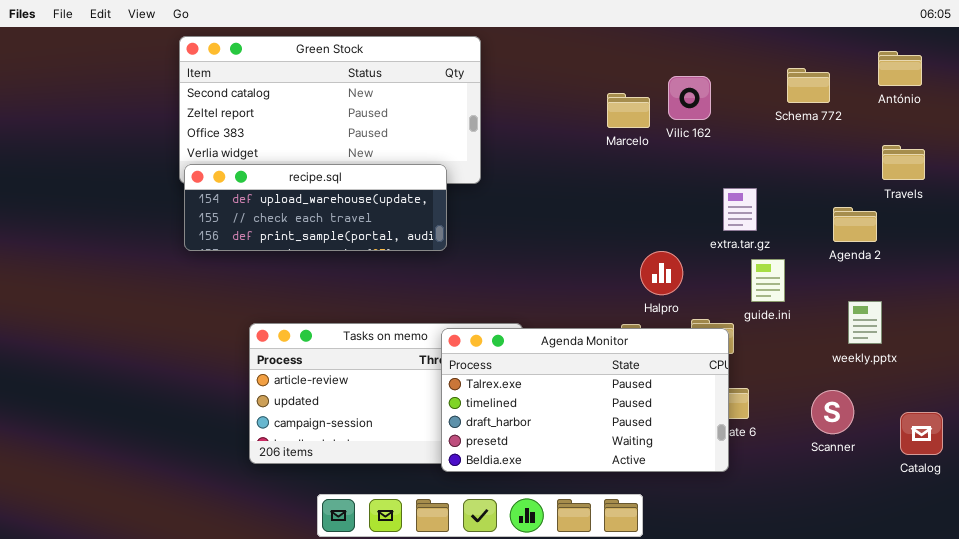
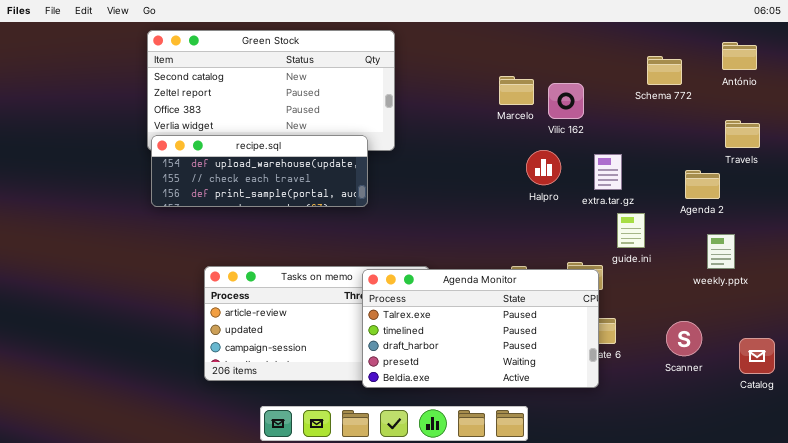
Vilic 162: [668,76,711,120] -> [548,83,584,119], moved
Halpro: [640,251,683,295] -> [526,150,561,185], moved
weekly.pptx: [848,301,882,344] -> [707,234,735,269], moved

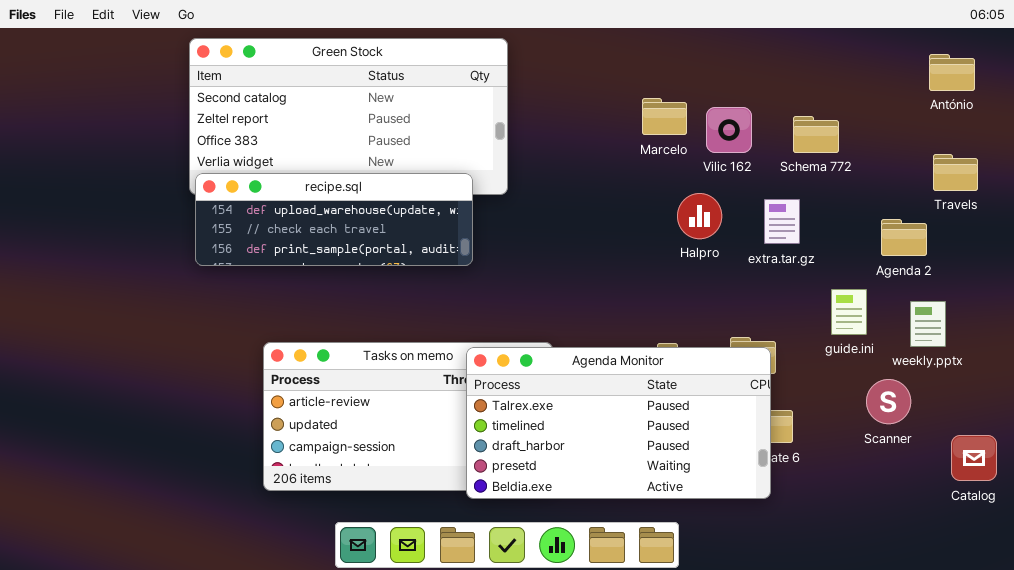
Schema 772: [647,56,682,85] -> [793,116,839,153], moved
guide.ini: [617,213,645,248] -> [831,289,867,335], moved
Scanner: [666,321,702,356] -> [866,379,911,424], moved

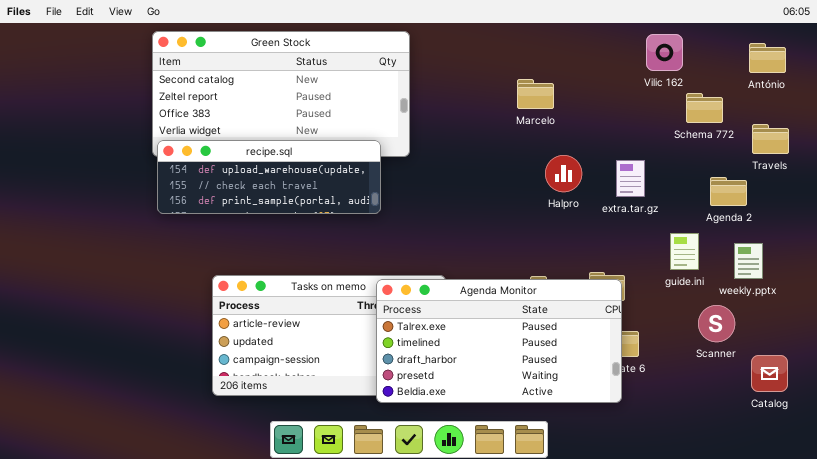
Vilic 162: [706,107,752,153] -> [646,34,683,71], moved
Schema 772: [793,116,839,153] -> [686,93,723,123], moved
Catalog: [951,435,997,481] -> [751,355,788,392], moved

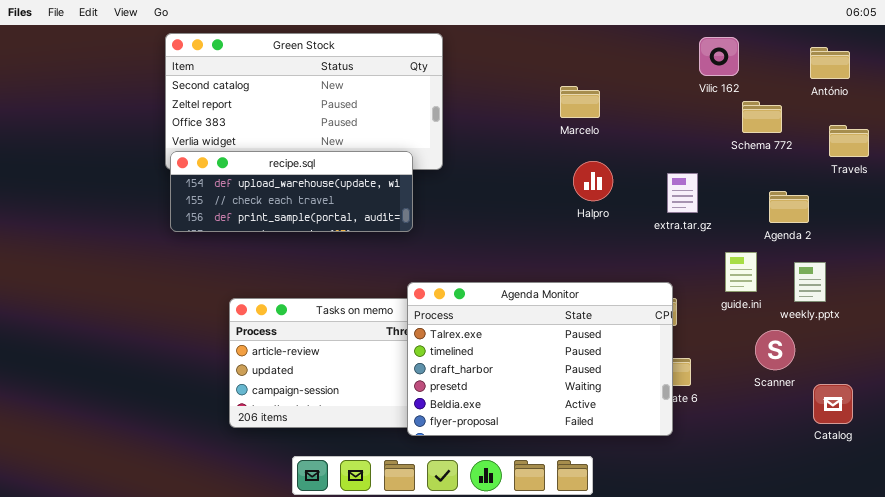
Travels: [752,124,789,154] -> [829,125,869,157], moved
Halpro: [545,155,582,192] -> [573,161,613,201], moved
Agenda Monitor: [376,279,622,403] -> [407,282,673,436], resized

